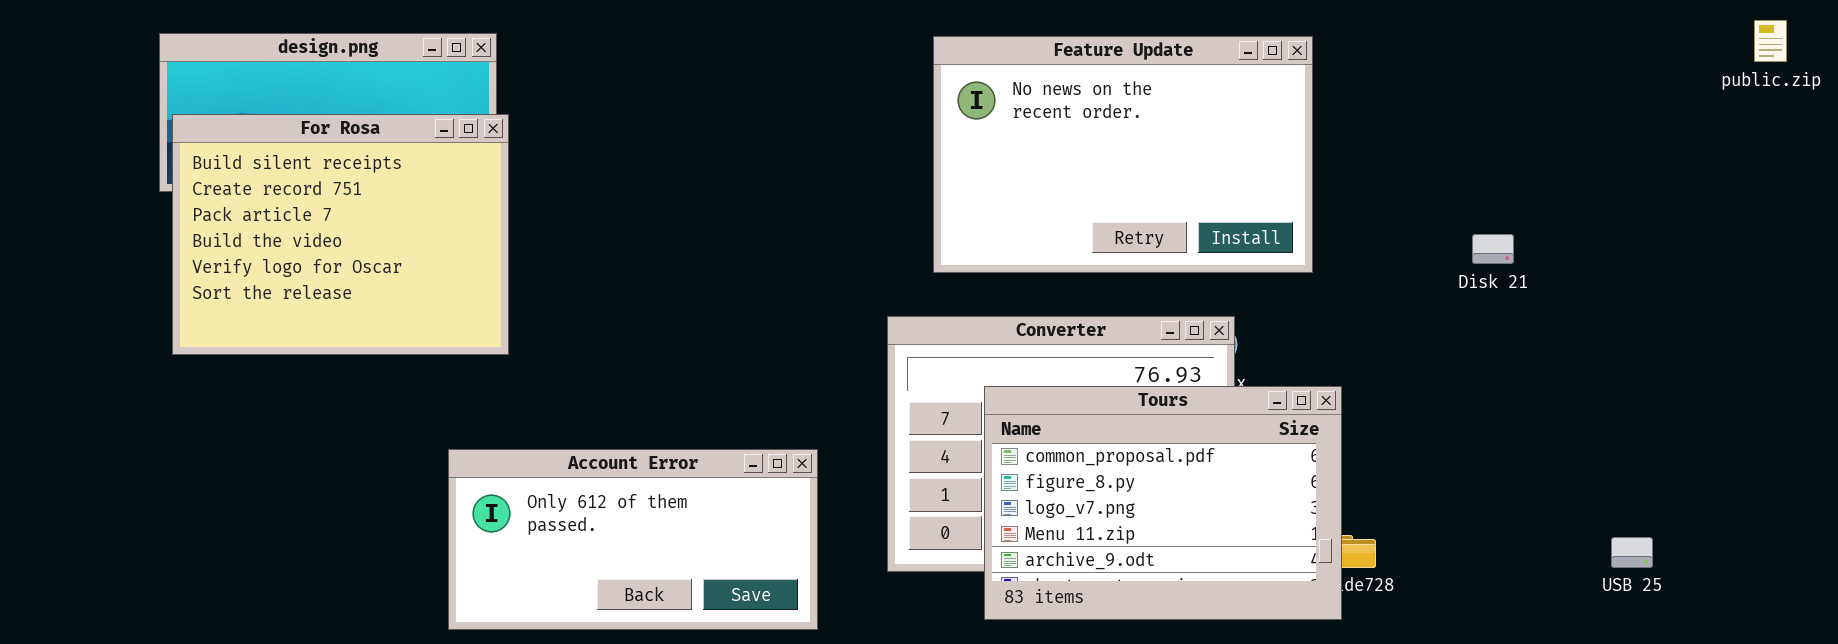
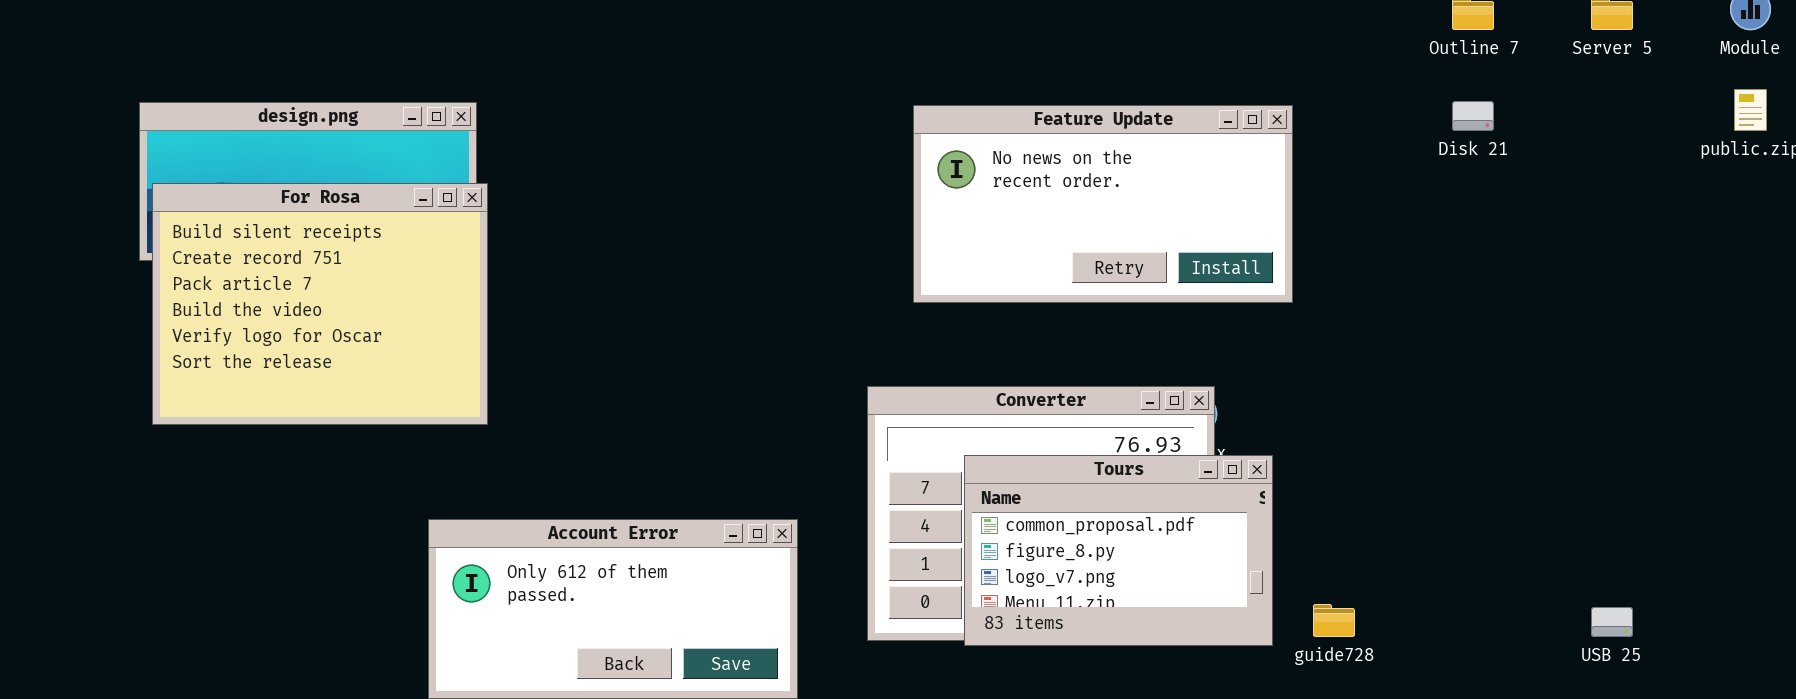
Feature Update: [933,36,1313,273] -> [913,105,1293,303], resized
Disk 21: [1472,234,1514,264] -> [1452,101,1494,131], moved
Tours: [984,386,1342,620] -> [964,455,1273,646], resized

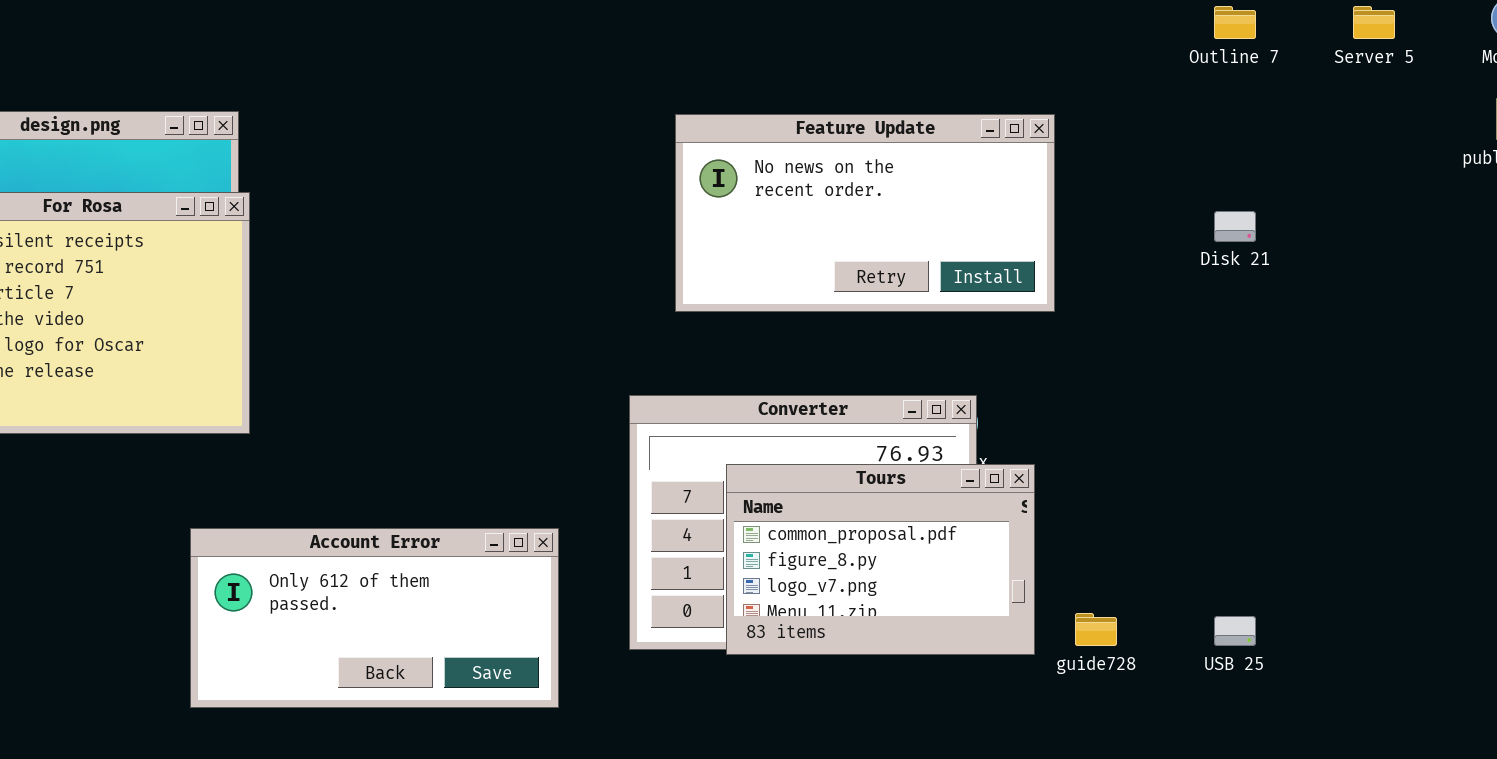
Disk 21: [1452,101,1494,131] -> [1214,211,1256,242], moved
USB 25: [1591,607,1633,637] -> [1214,616,1256,646], moved

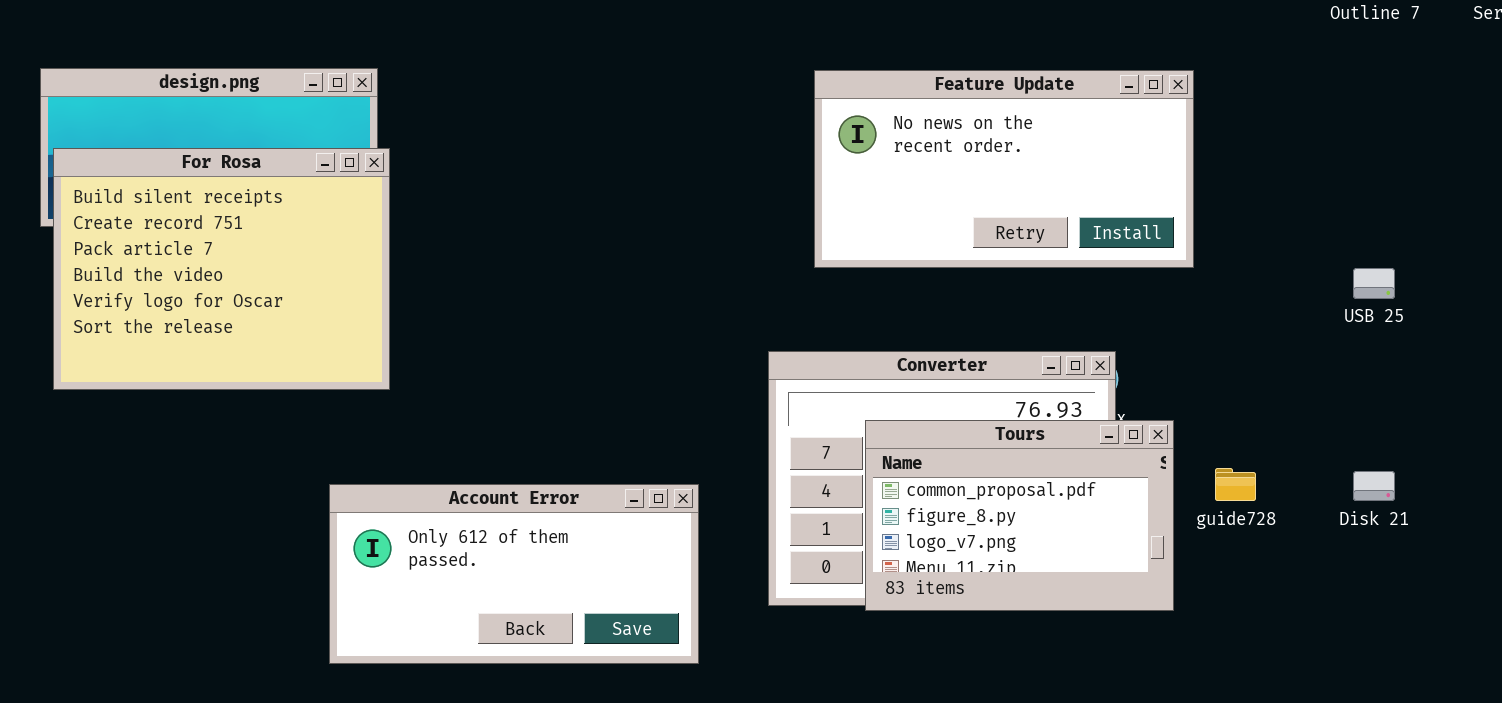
Disk 21: [1214,211,1256,242] -> [1353,471,1395,501], moved
guide728: [1075,613,1117,646] -> [1215,468,1256,501], moved
USB 25: [1214,616,1256,646] -> [1353,268,1395,299], moved

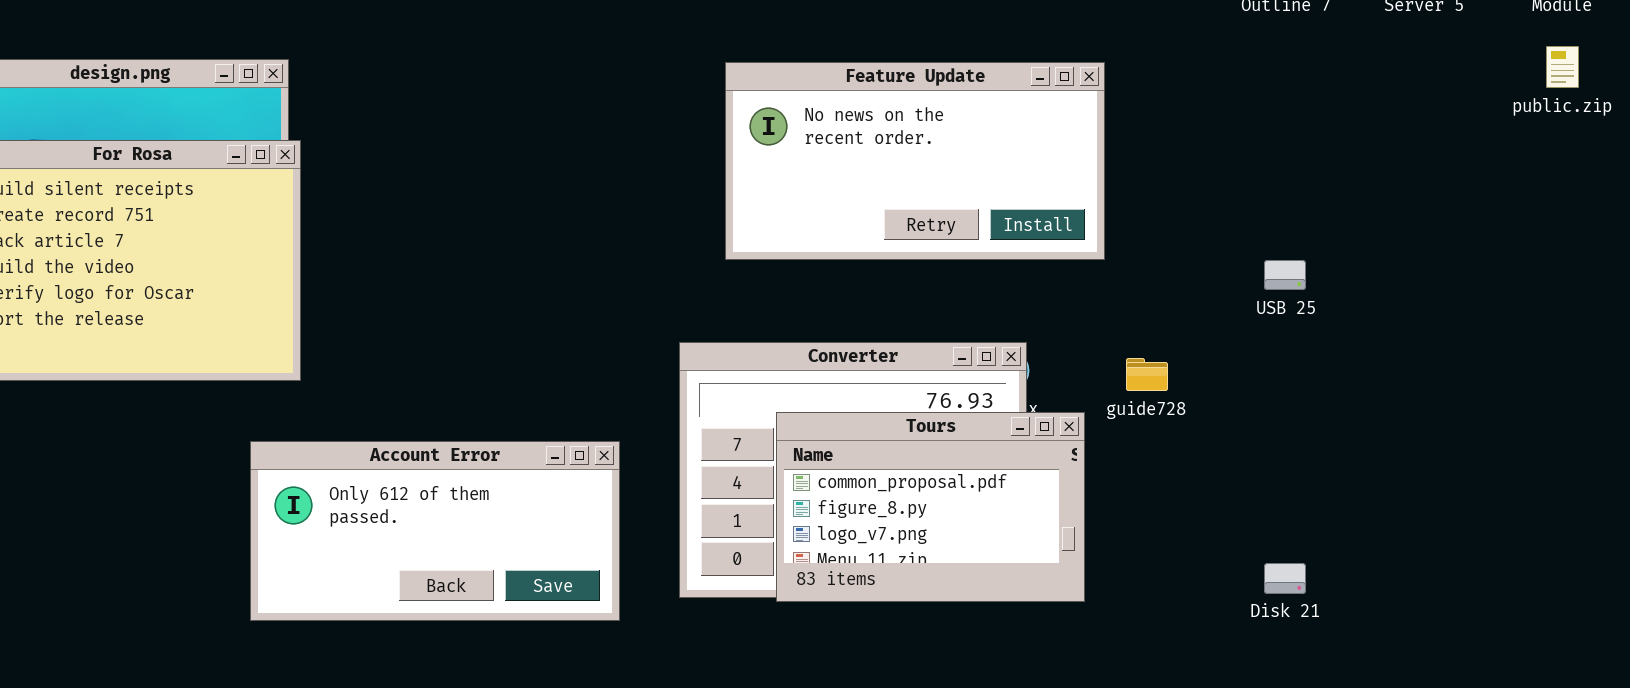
guide728: [1215,468,1256,501] -> [1126,358,1168,391], moved
Disk 21: [1353,471,1395,501] -> [1264,563,1306,594], moved
Account Error: [329,484,699,664] -> [250,441,620,621], moved

